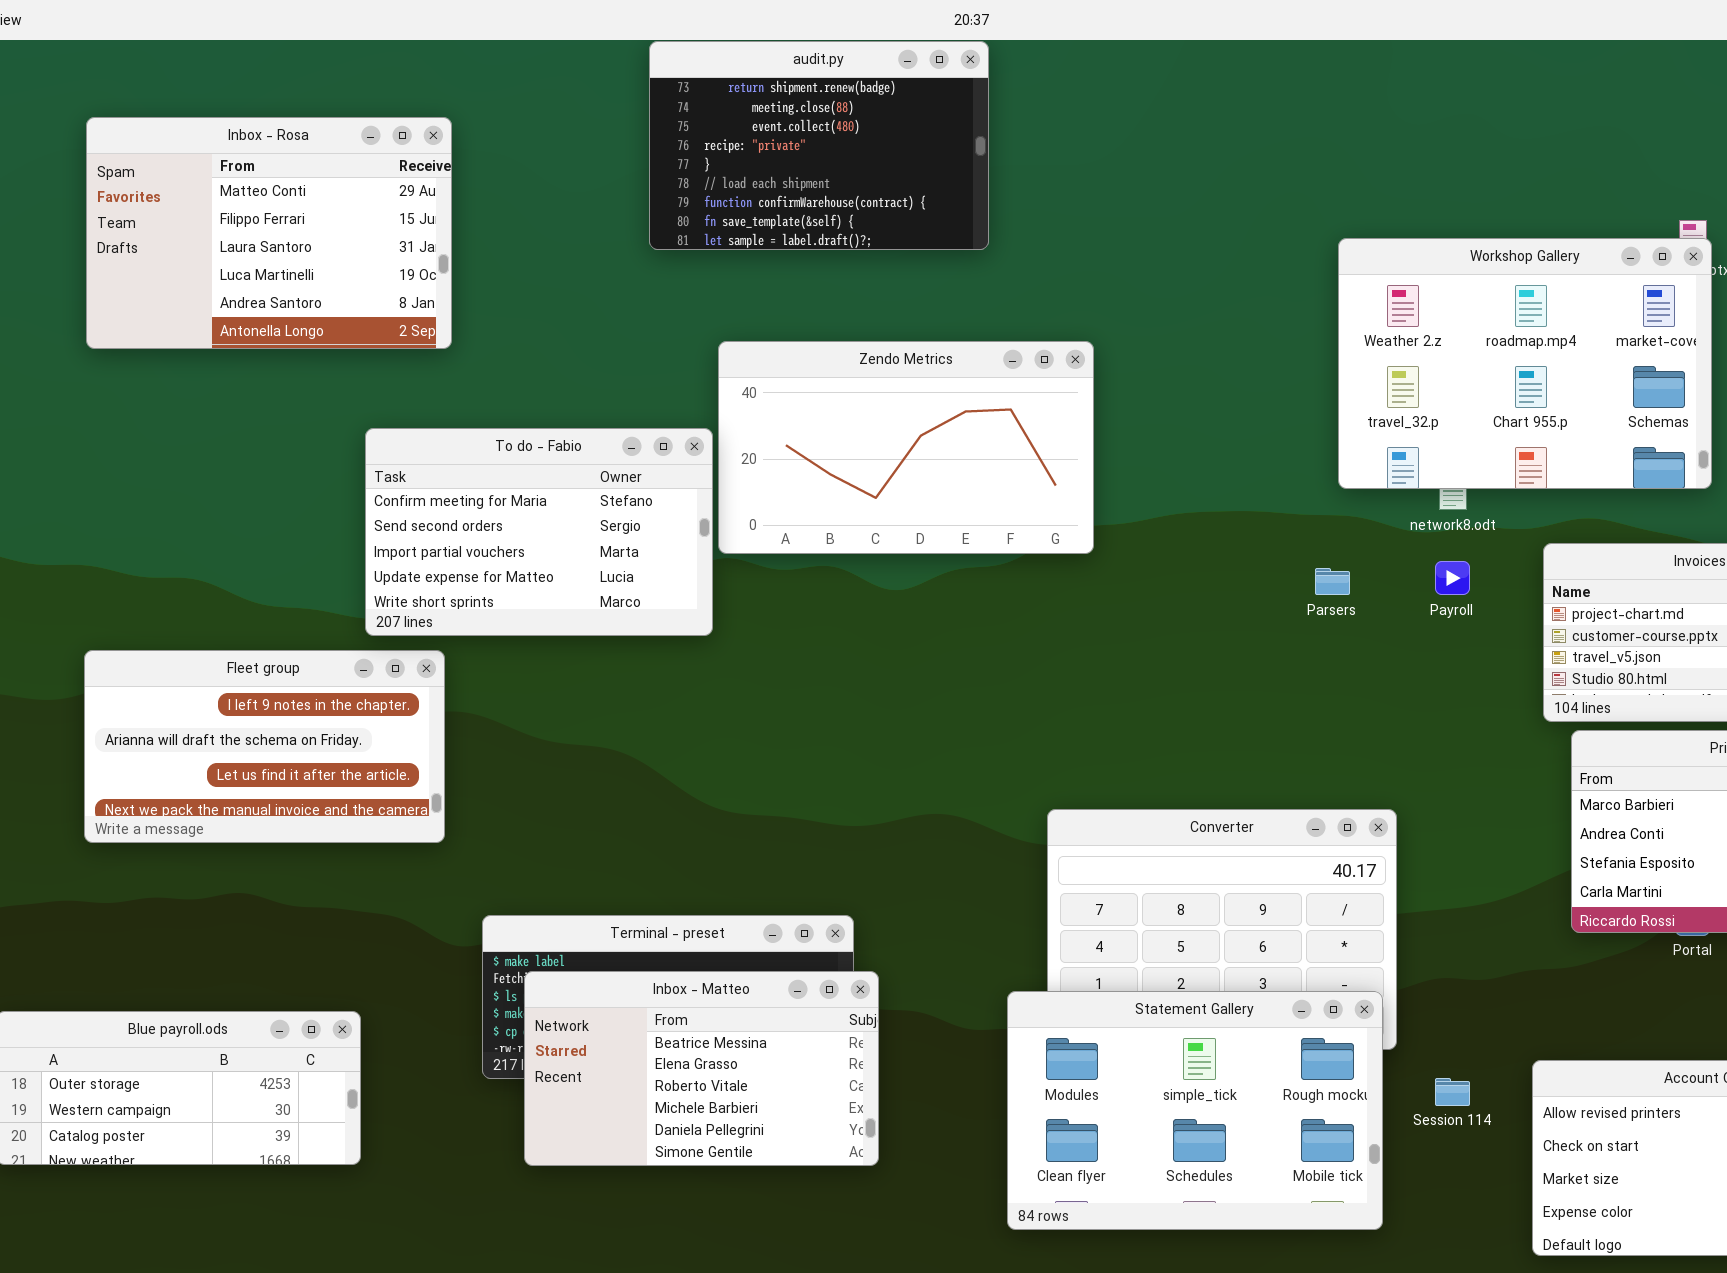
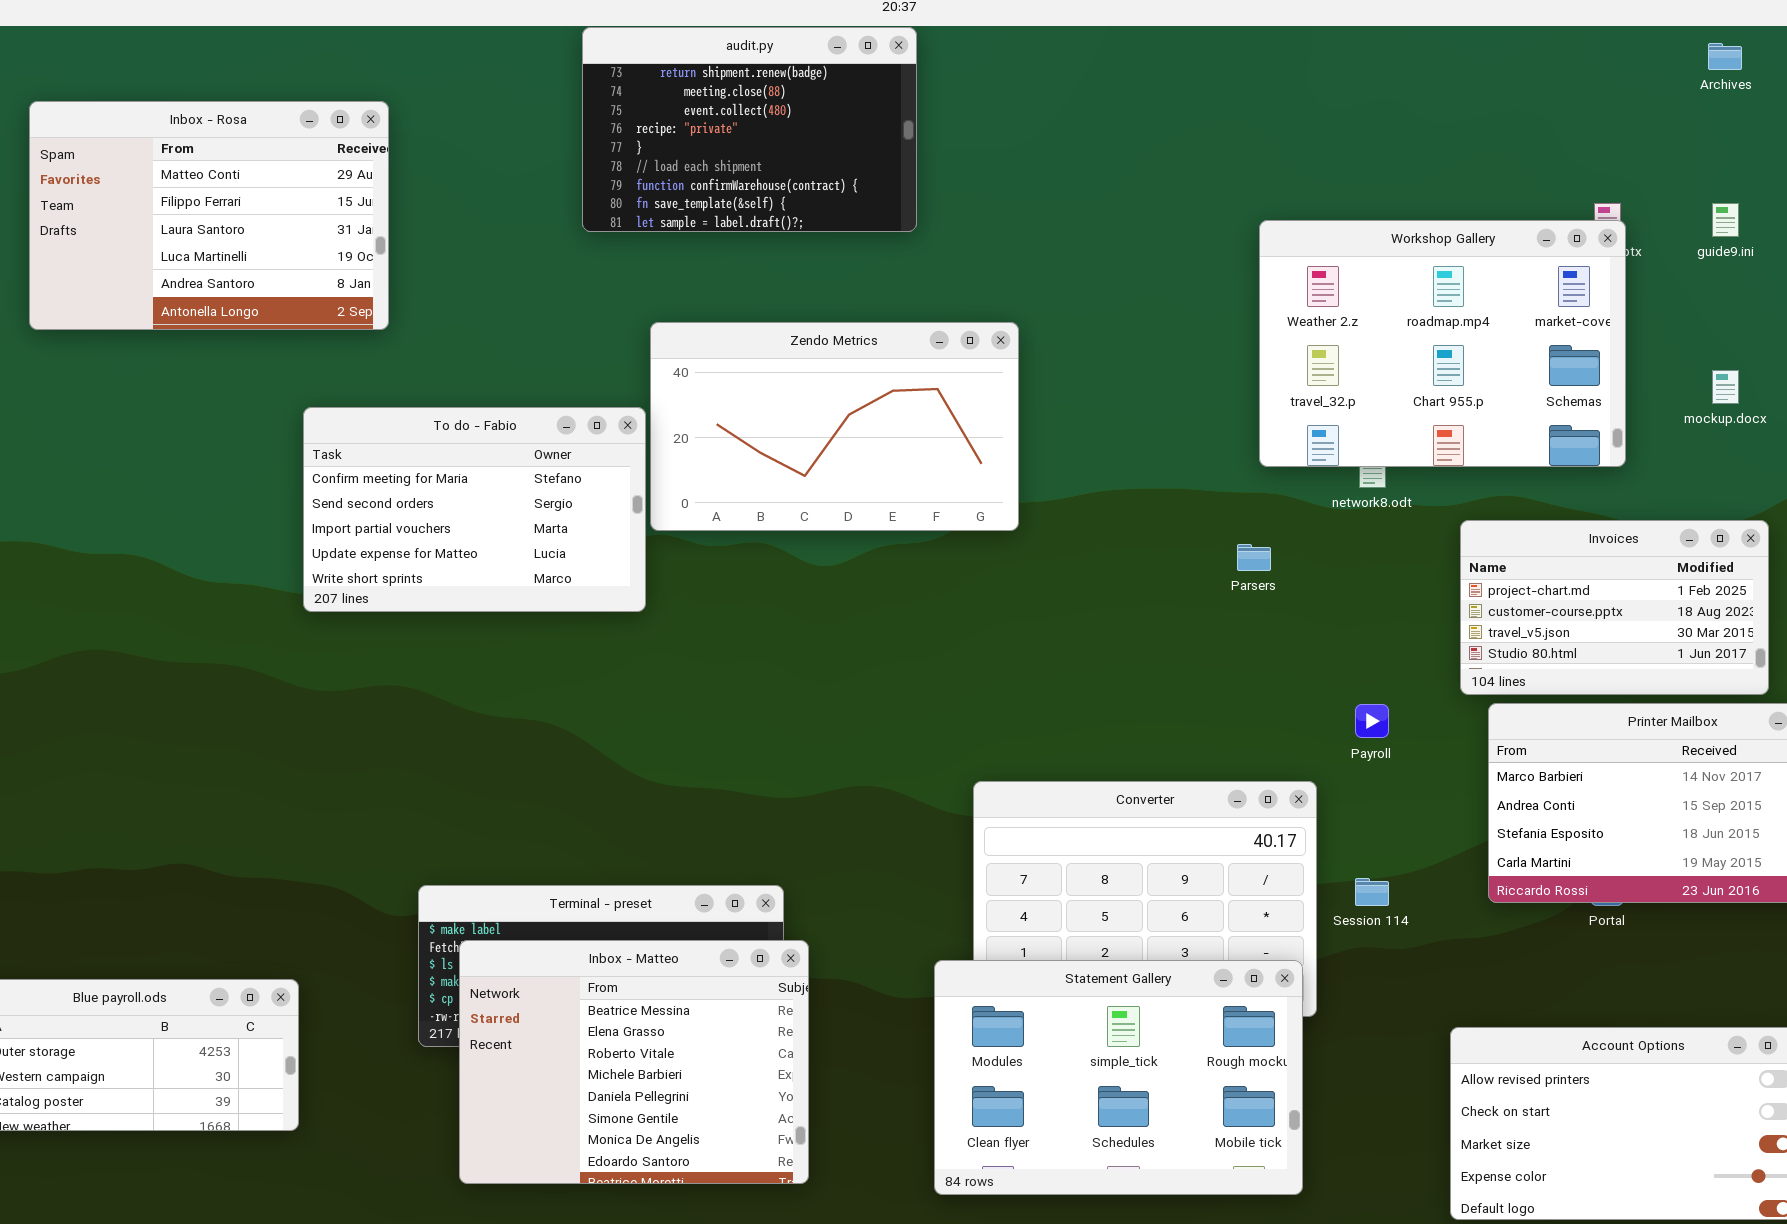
Payroll: [1435,561,1470,595] -> [1355,704,1389,738], moved
Fleet group: [84,650,445,843] -> none, closed
Inbox - Matteo: [524,971,879,1166] -> [459,940,809,1184], resized
Session 114: [1435,1078,1470,1106] -> [1355,878,1389,906], moved

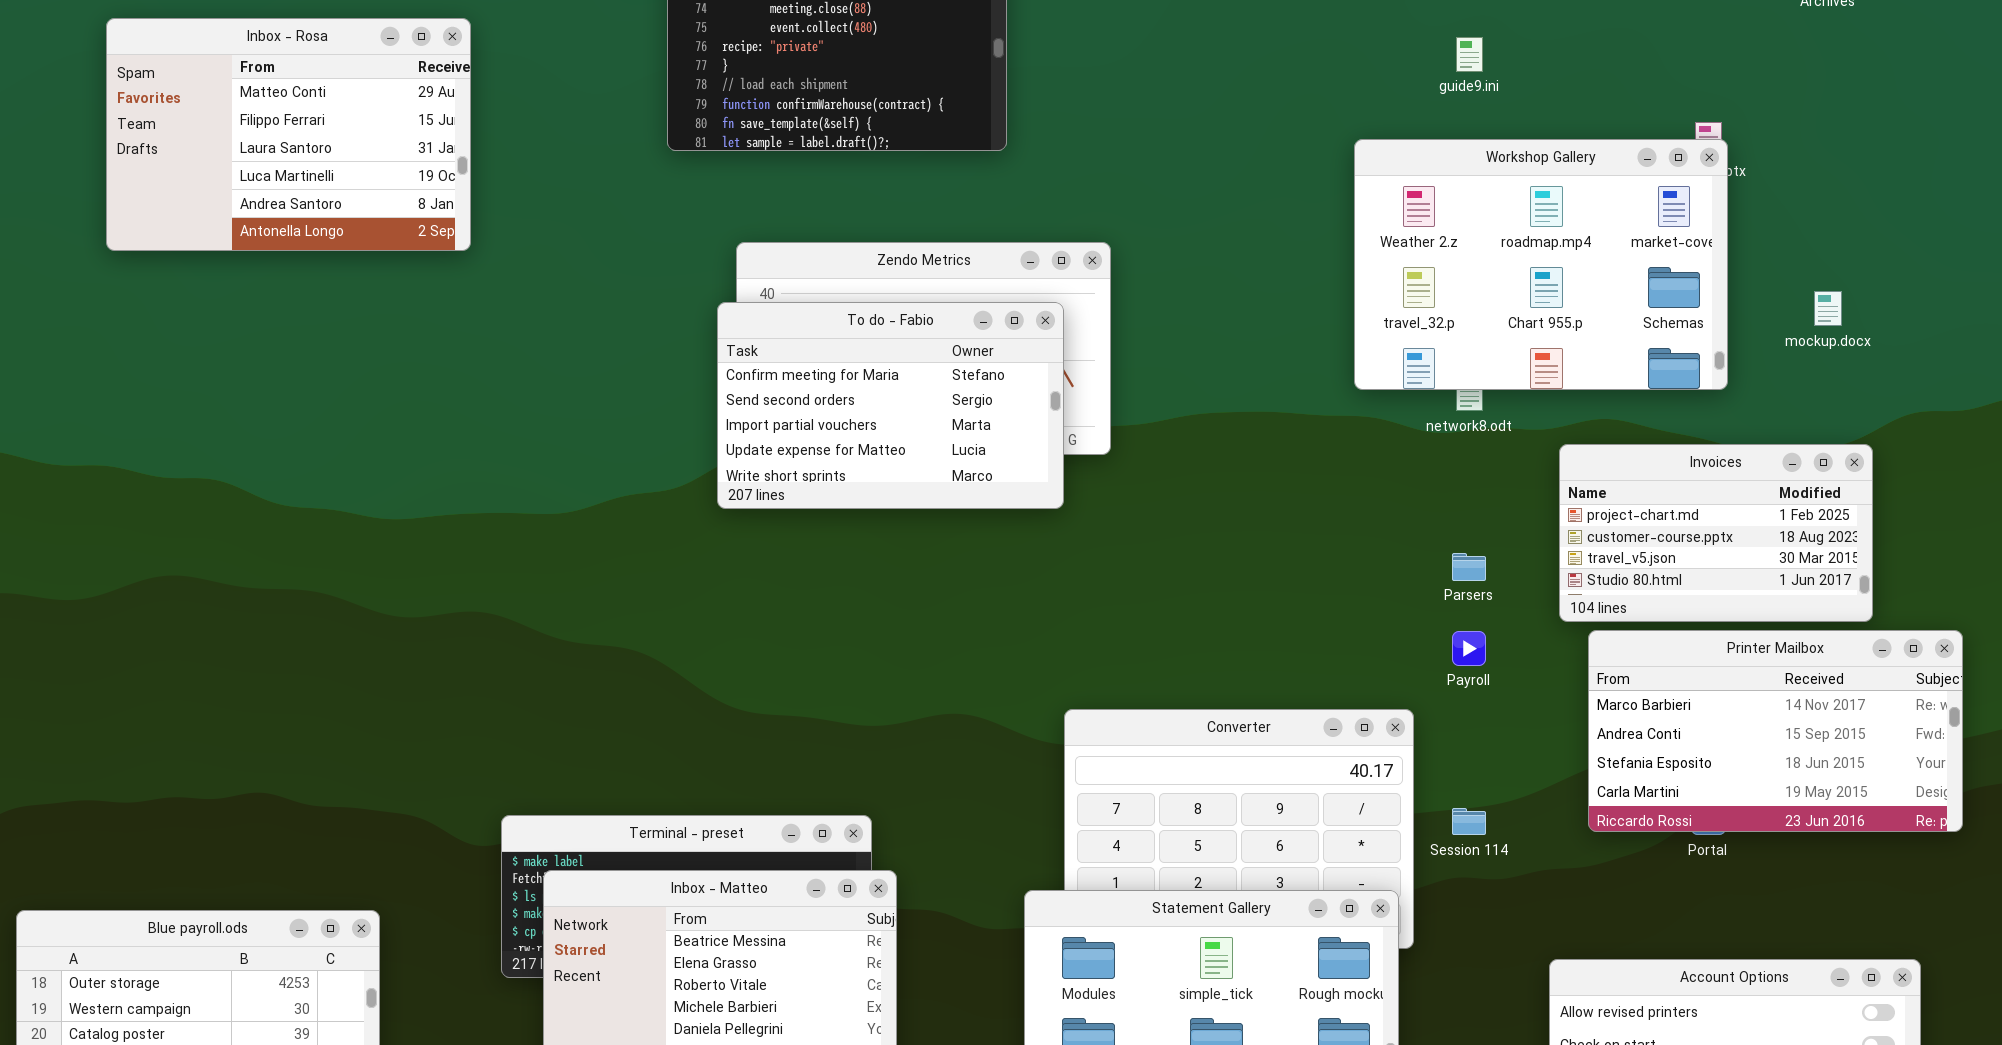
guide9.ini: [1712,203,1739,237] -> [1456,37,1483,72], moved
To do - Fabio: [303,407,646,612] -> [717,302,1064,509], moved
Parsers: [1237,544,1271,571] -> [1452,553,1486,581], moved

